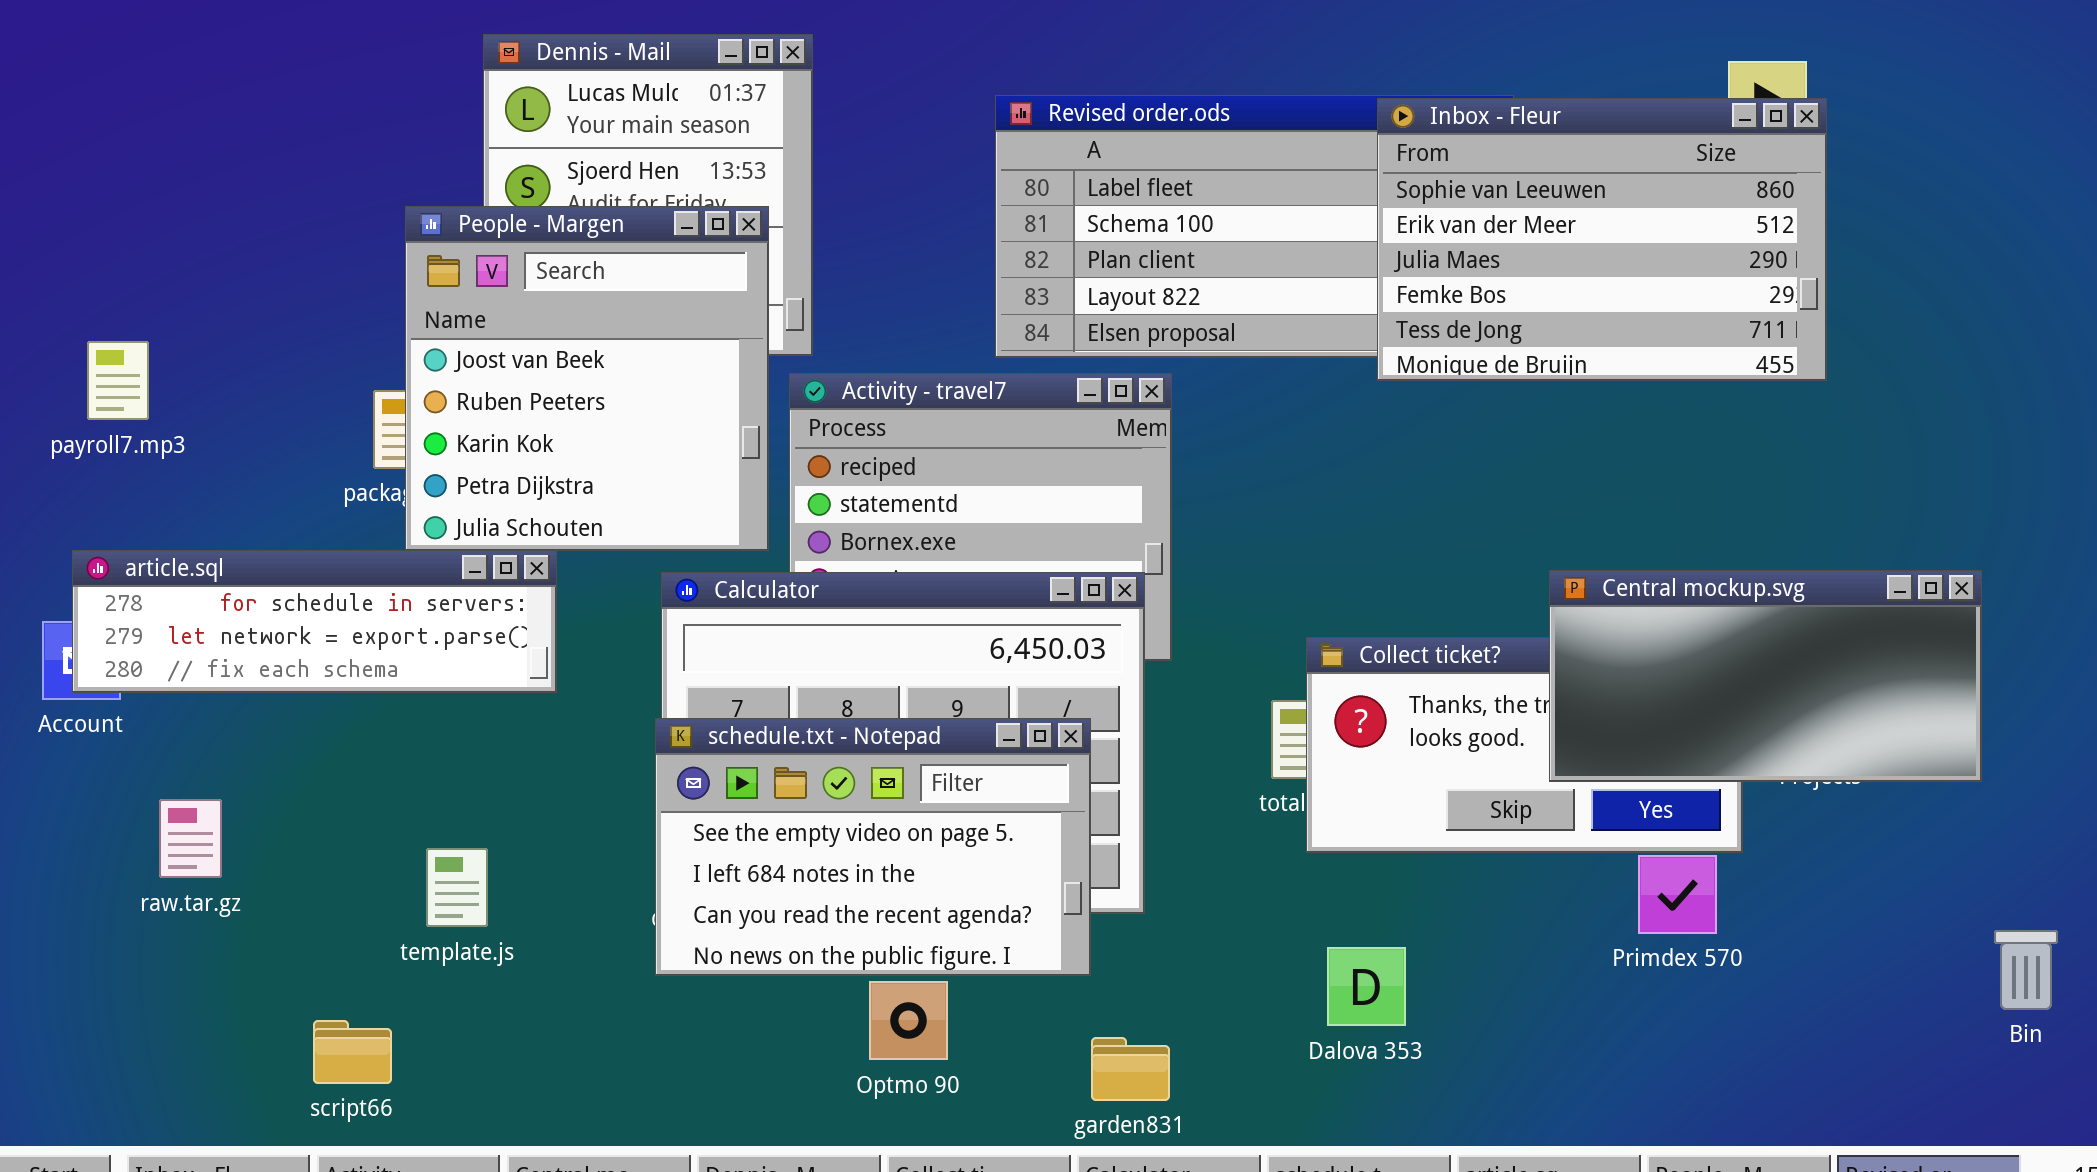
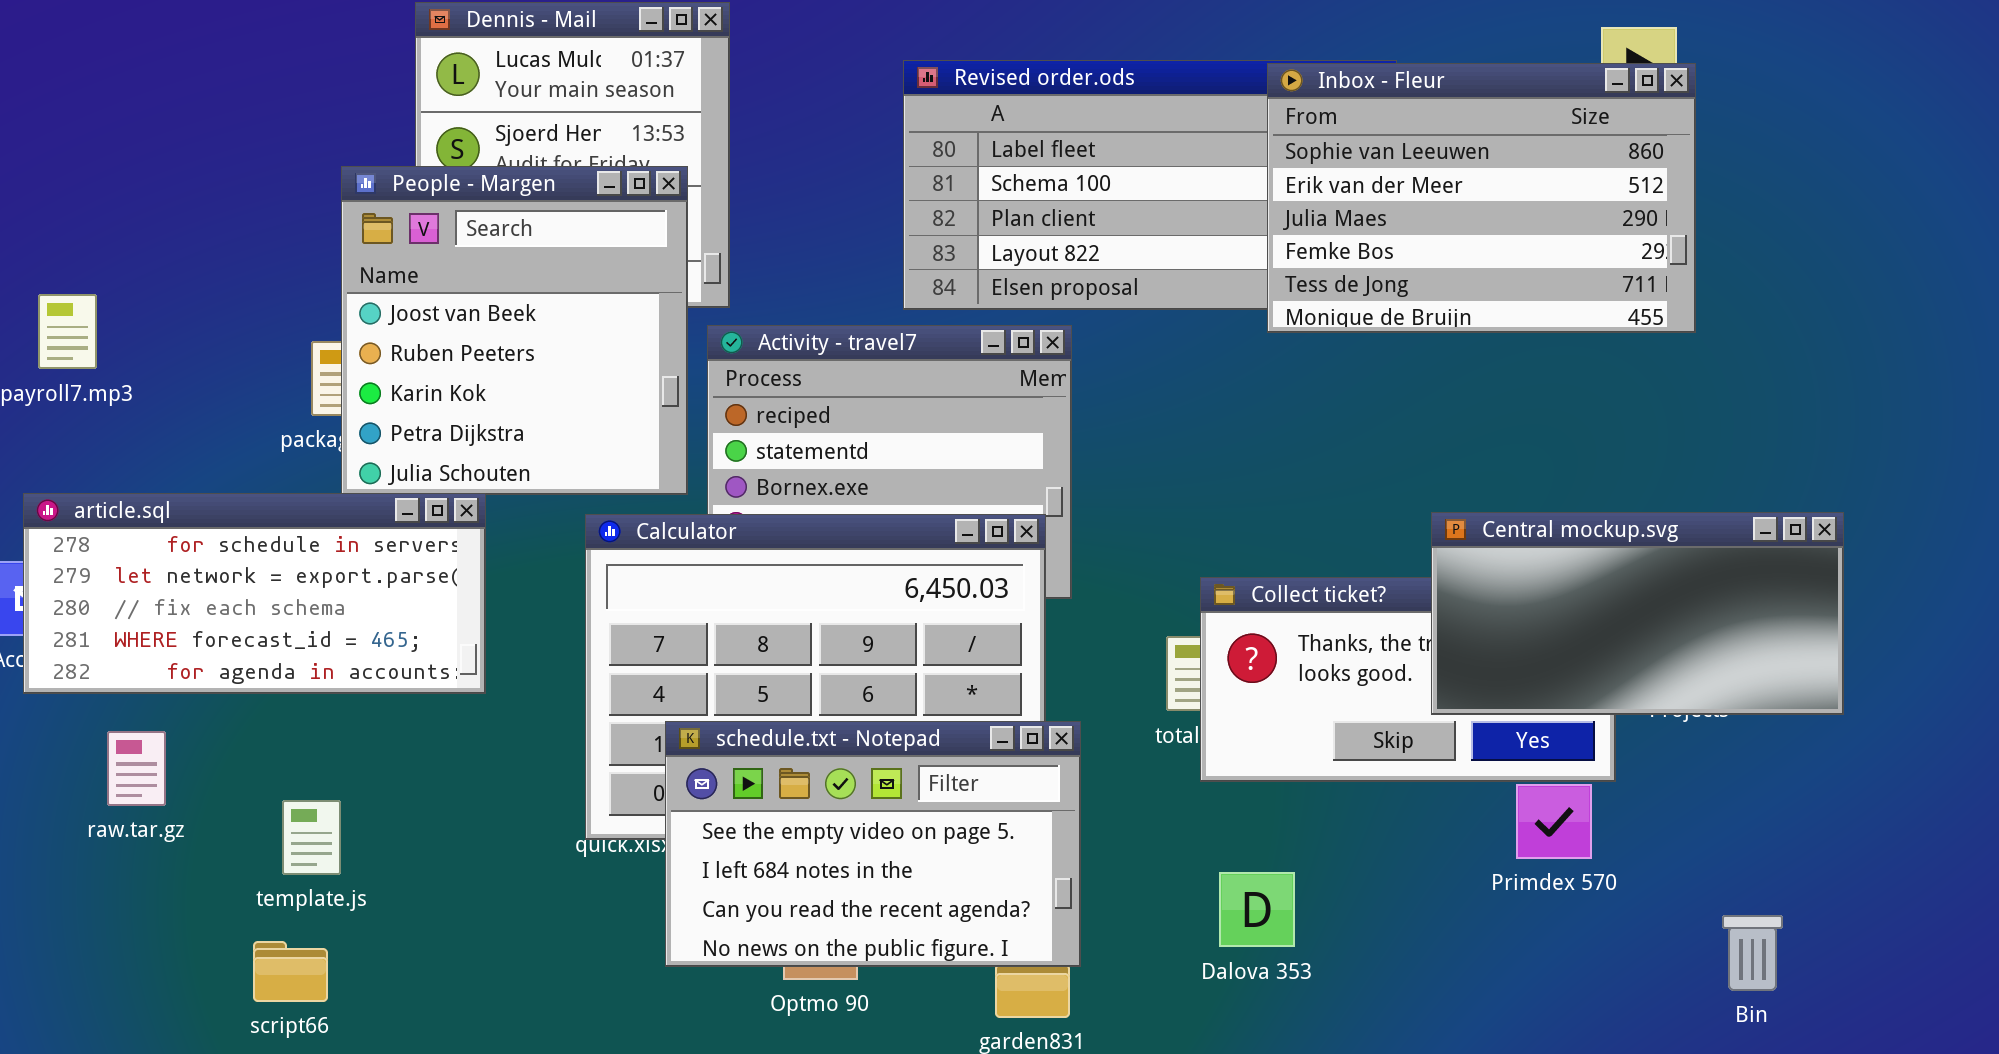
article.sql: [72,550,557,693] -> [23,493,486,694], resized
schedule.txt - Notepad: [655,718,1091,976] -> [665,721,1081,967], moved
template.js: [426,848,488,927] -> [282,800,341,875], moved
Bin: [1994,930,2058,1010] -> [1722,915,1783,991], moved

